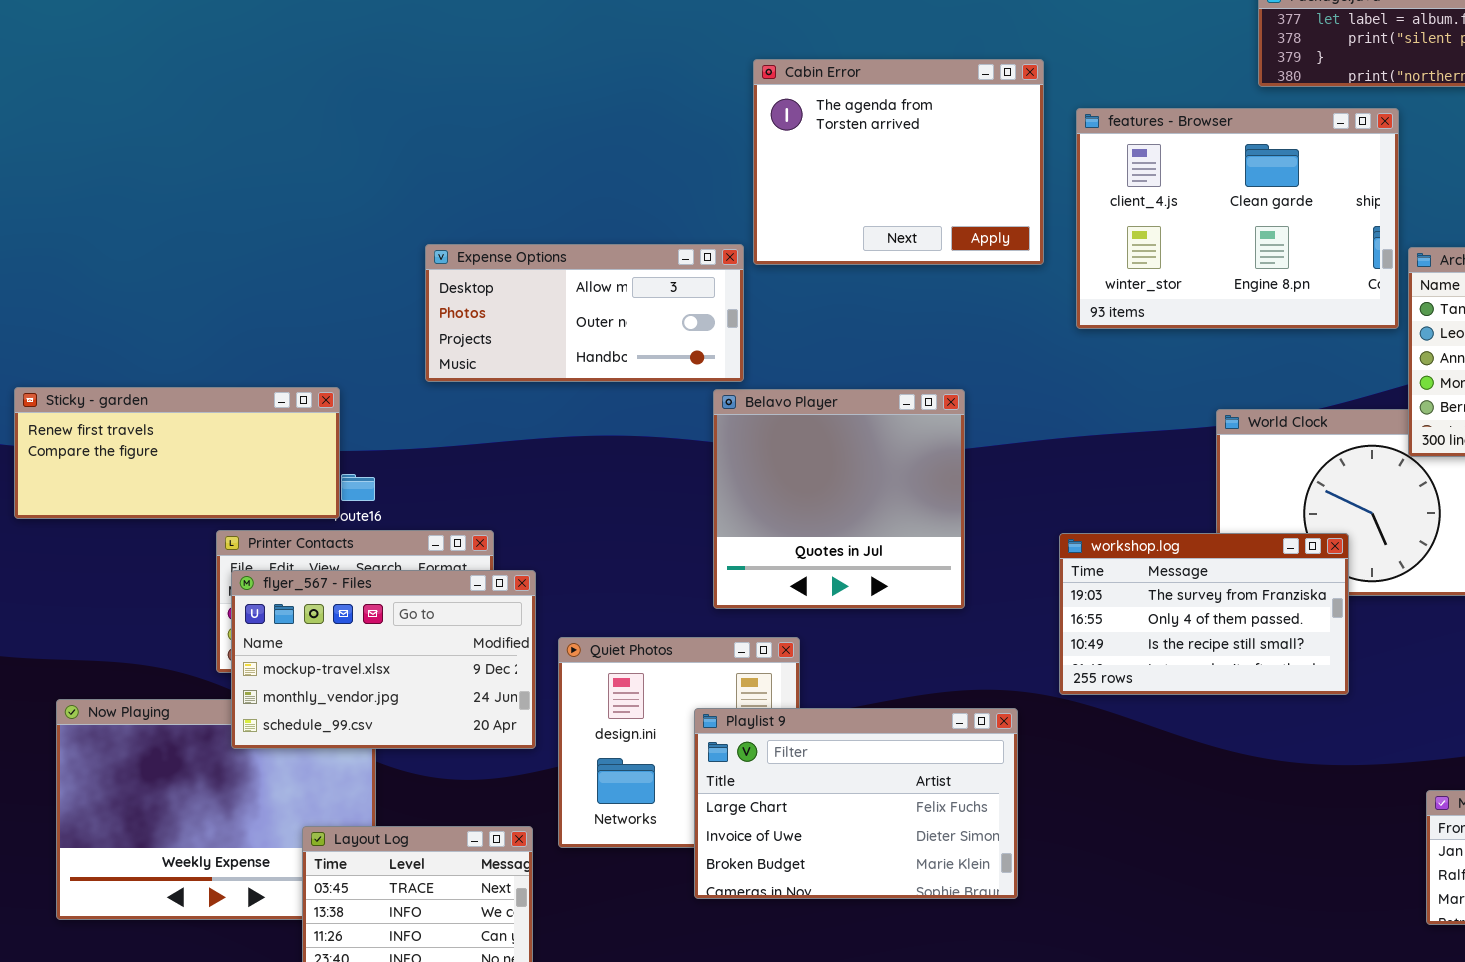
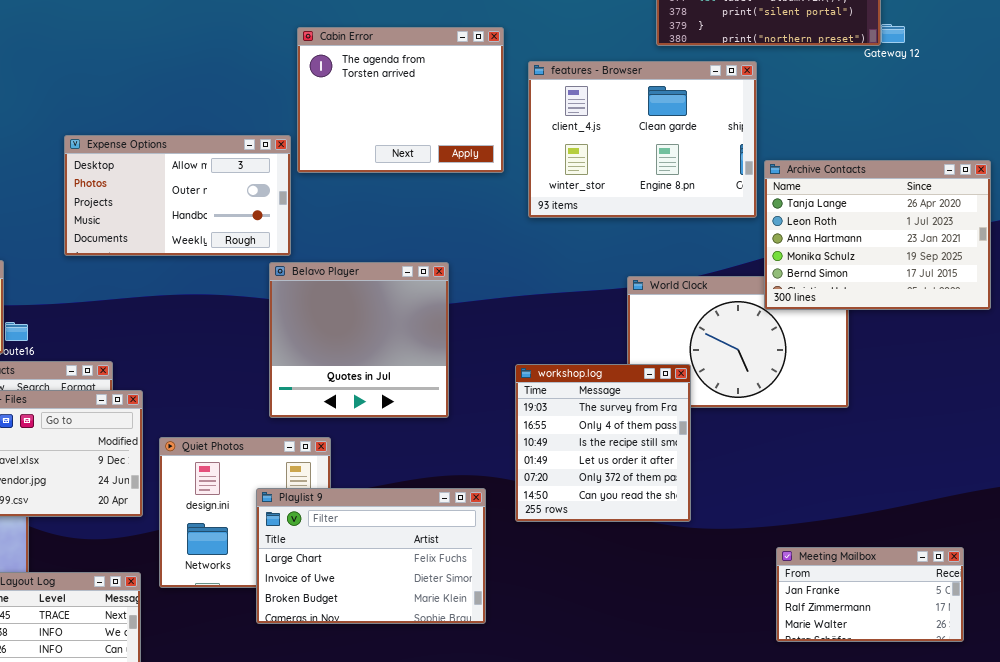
Expense Options: [425,244,744,382] -> [64,135,291,256], resized
workshop.log: [1059,533,1349,695] -> [515,364,691,522], resized

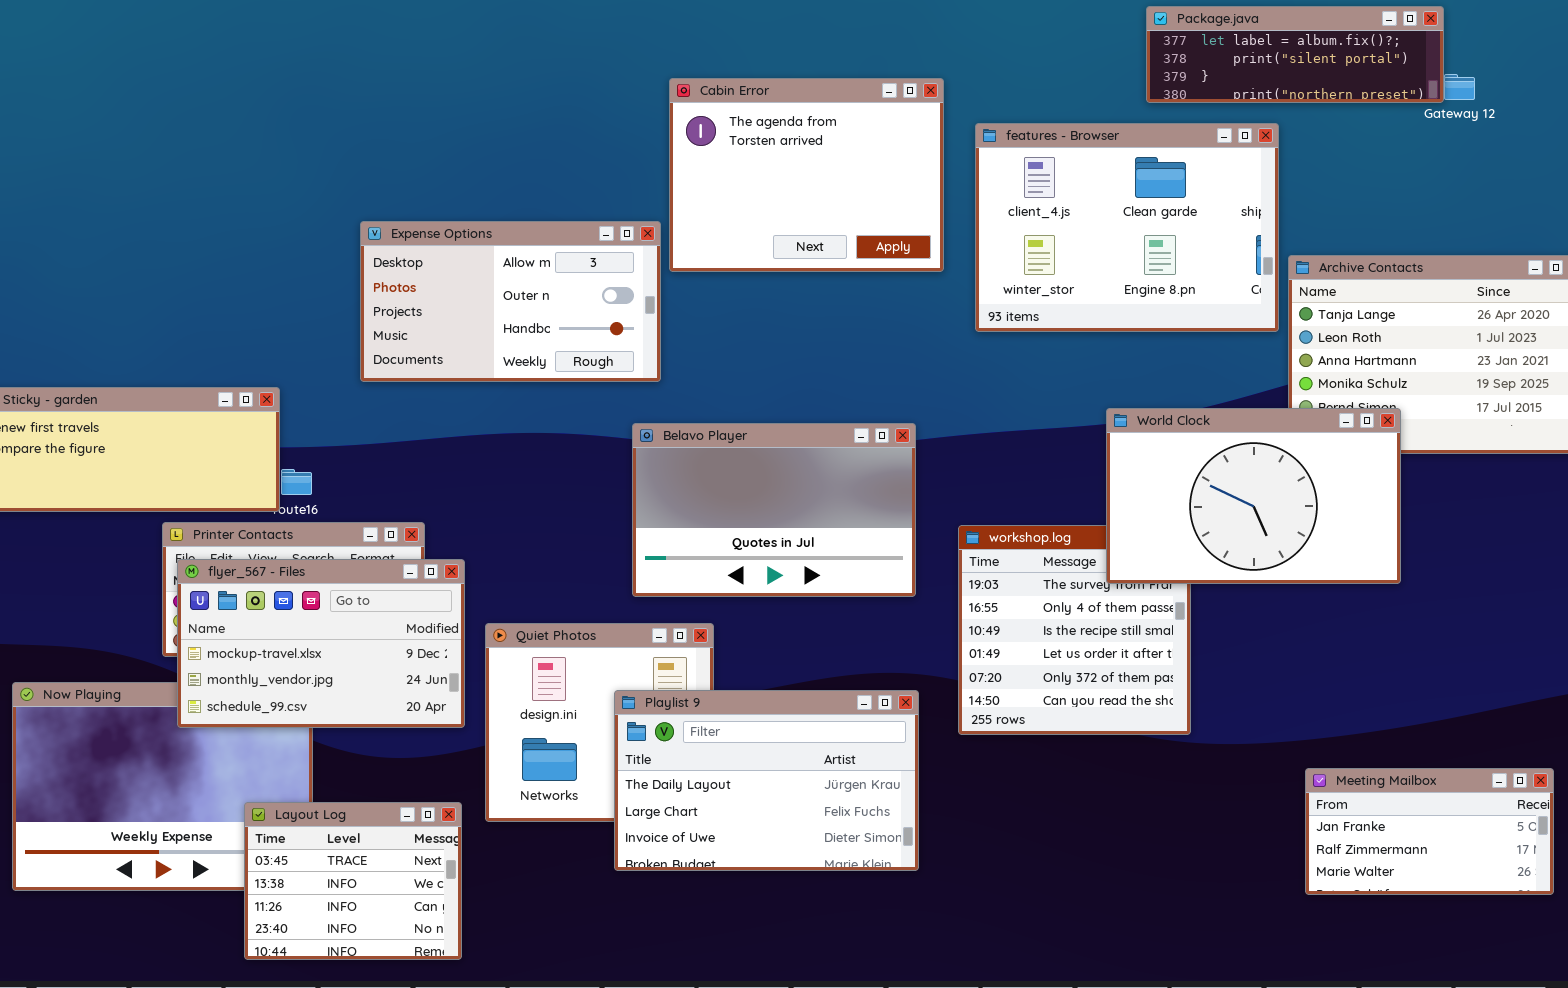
Belavo Player: [269,262,449,418] -> [632,423,916,597], resized
World Clock: [627,276,849,408] -> [1106,408,1401,584], raised
Playlist 9: [256,488,486,624] -> [614,690,919,871], scrolled up 1 row

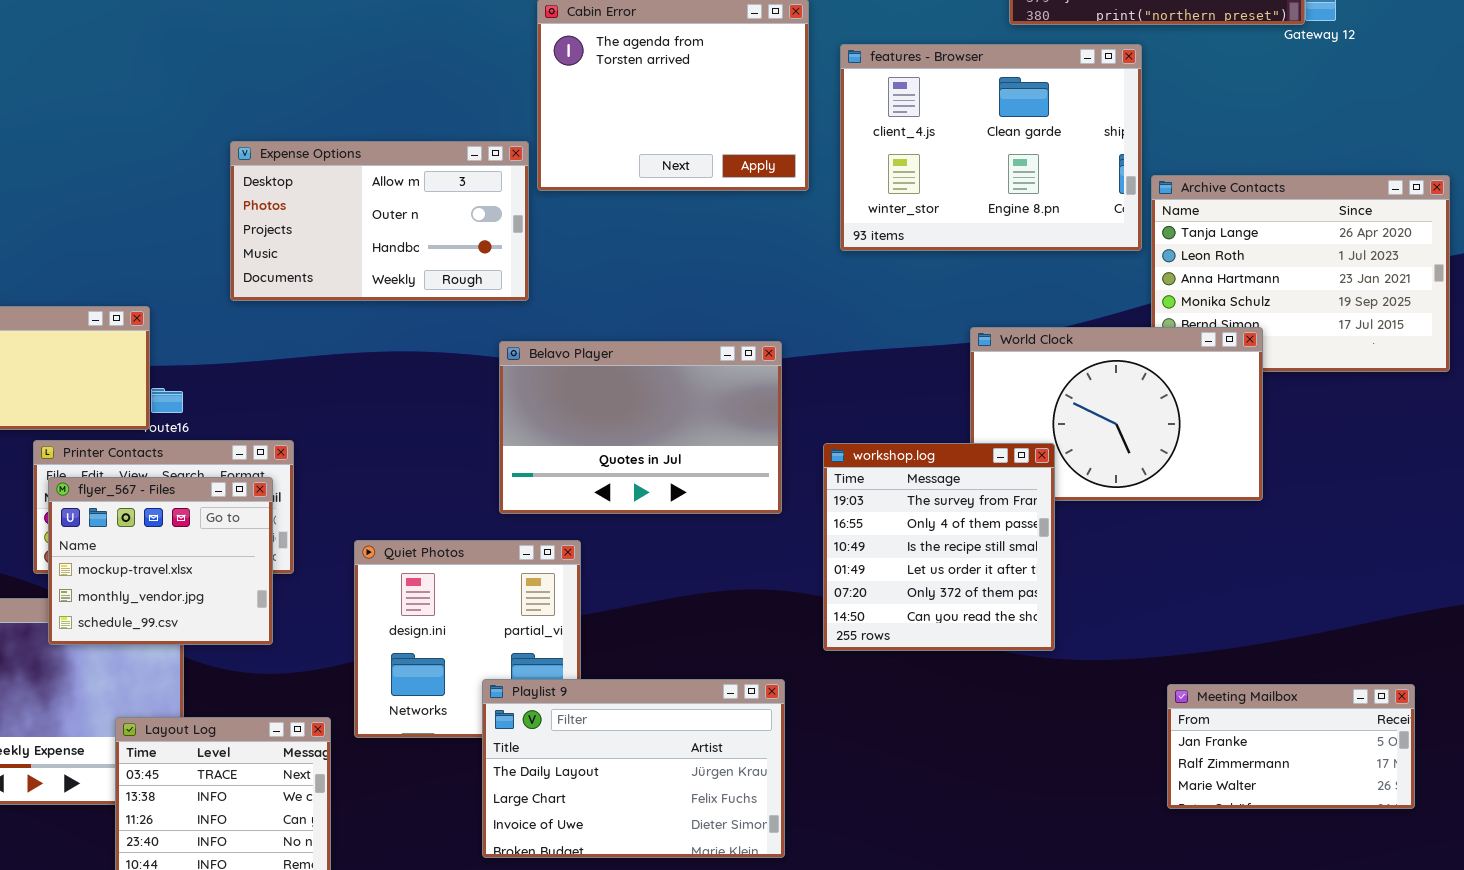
workshop.log: [958,525,1191,735] -> [823,443,1055,651], raised
flyer_567 - Files: [177,559,465,728] -> [48,477,273,645], resized
Playlist 9: [614,690,919,871] -> [482,679,785,858], moved

